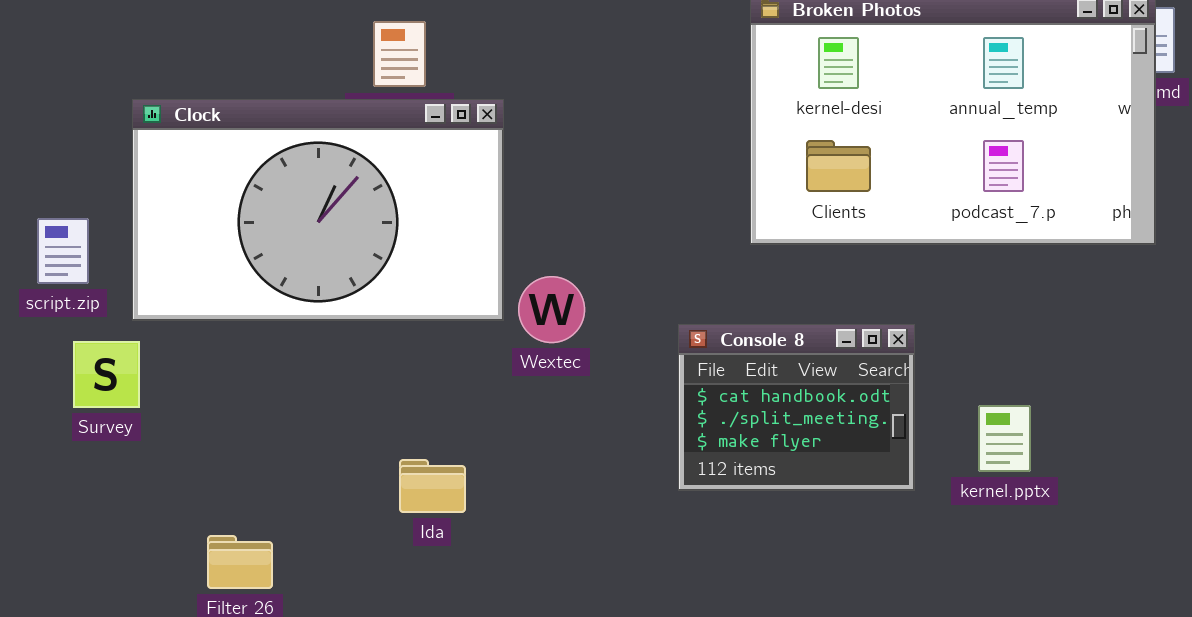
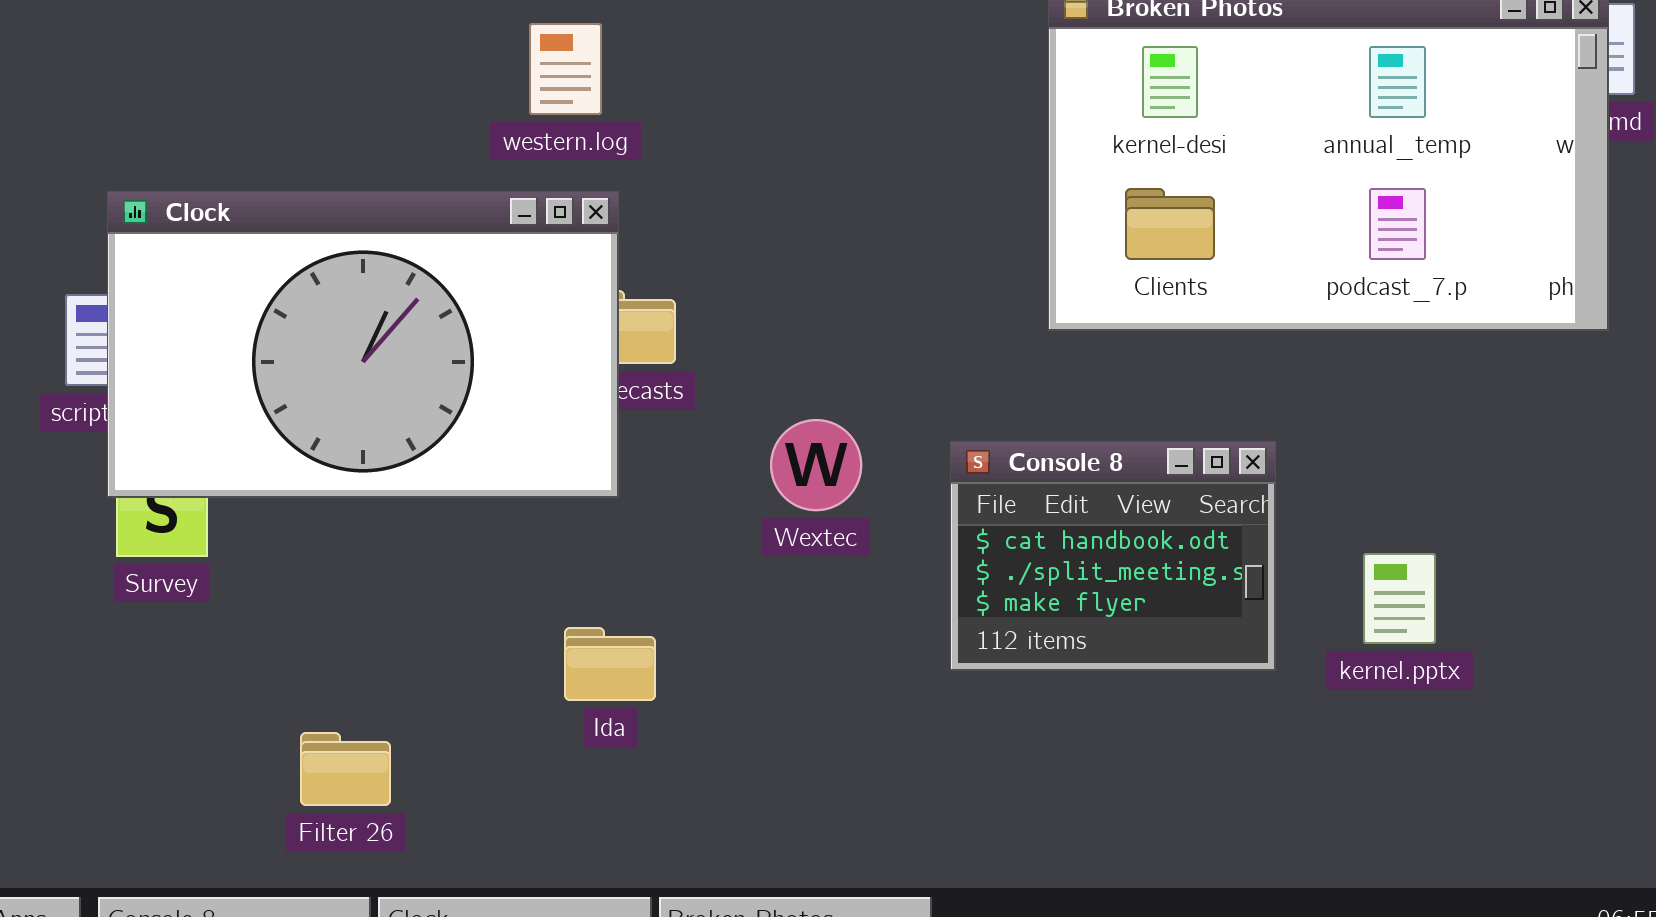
Clock: [132,99,504,321] -> [107,191,619,498], moved
Wextec: [518,276,585,343] -> [770,419,862,511], moved

